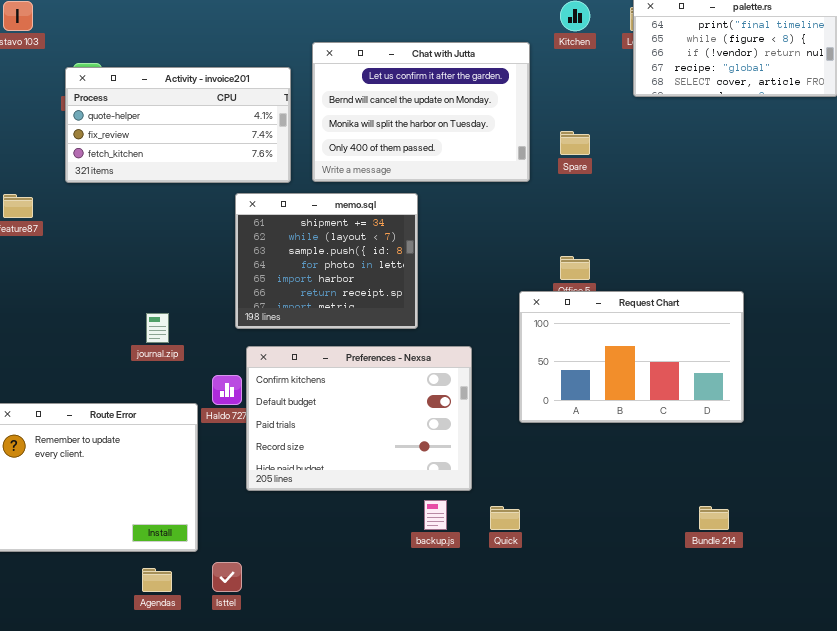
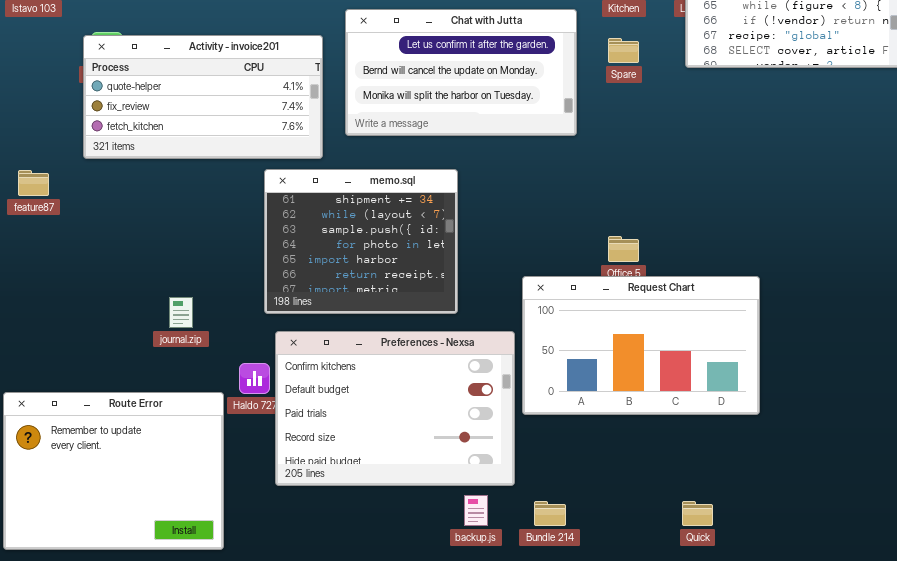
Chat with Jutta: [312,42,530,182] -> [345,9,577,136], resized
Spare: [560,131,590,155] -> [608,38,639,63], moved
Request Chart: [519,291,744,423] -> [522,276,760,415], moved
Quick: [490,506,520,530] -> [682,501,713,526], moved
Bundle 214: [699,506,729,530] -> [534,501,566,526], moved

